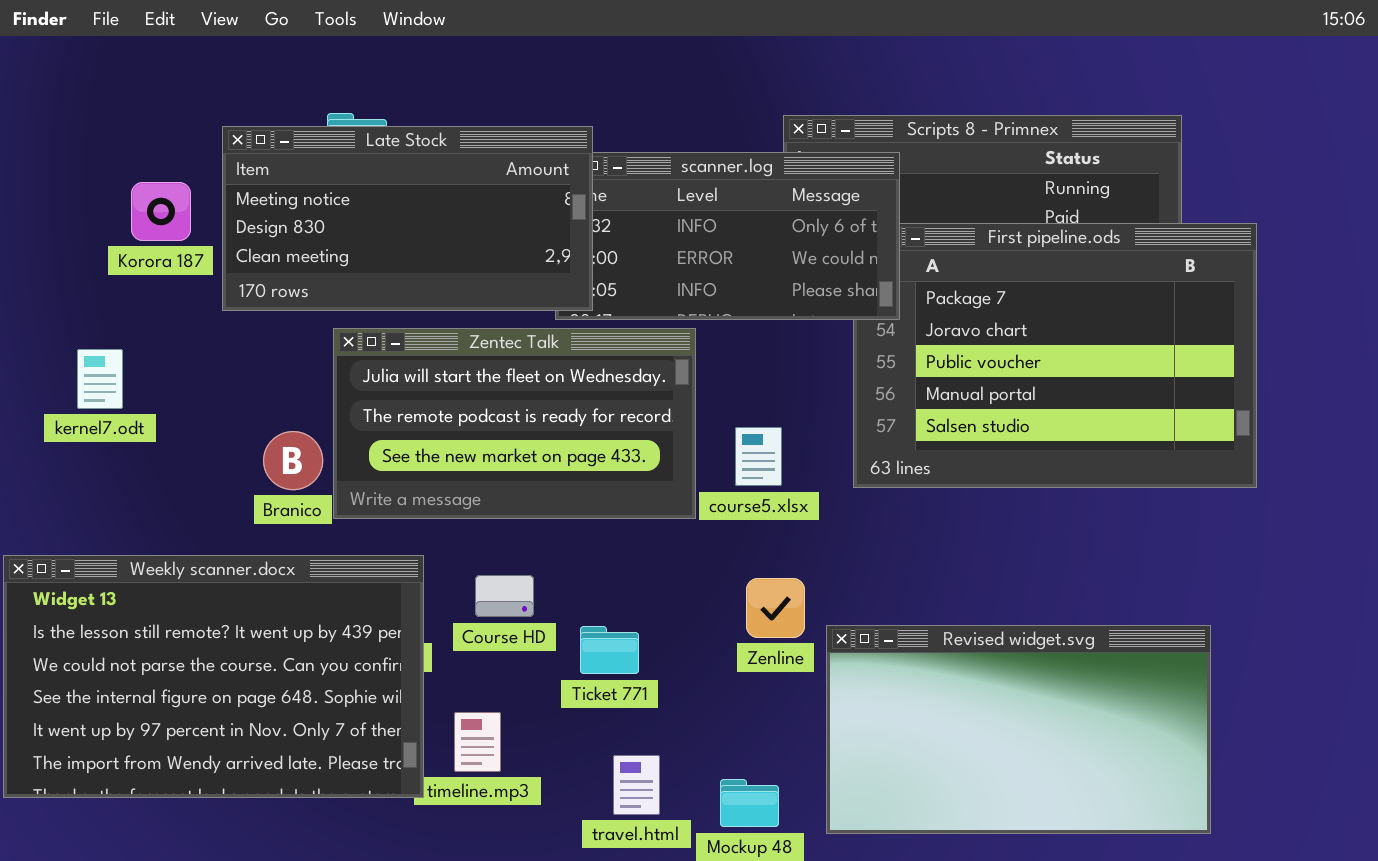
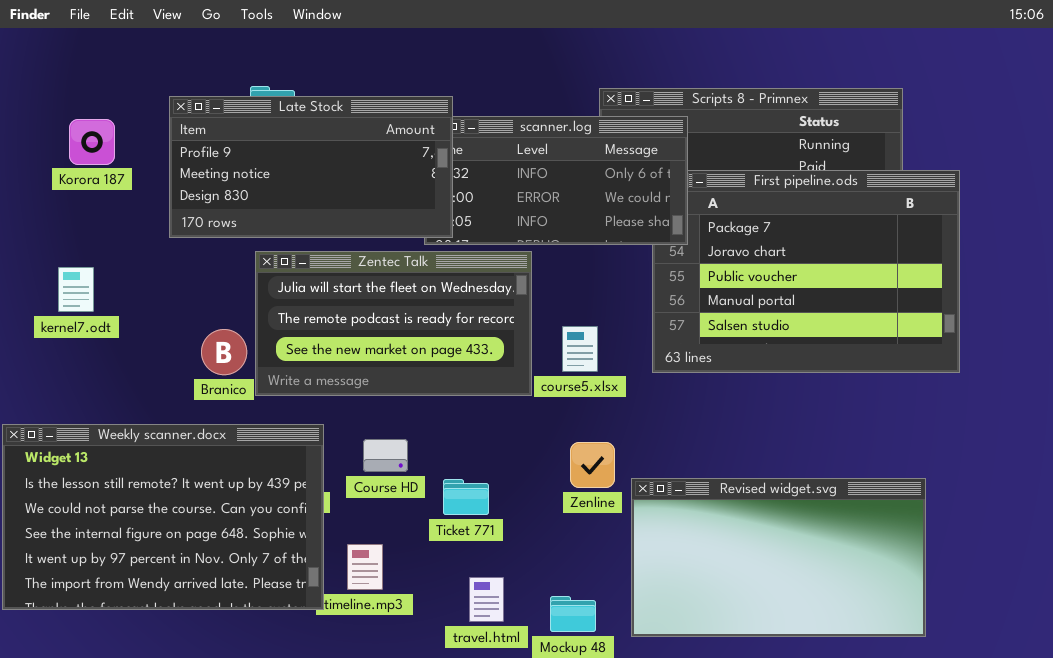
Late Stock: [222,126,593,311] -> [169,96,453,238], scrolled up 1 row
Korora 187: [131,182,191,241] -> [69,119,115,165], moved

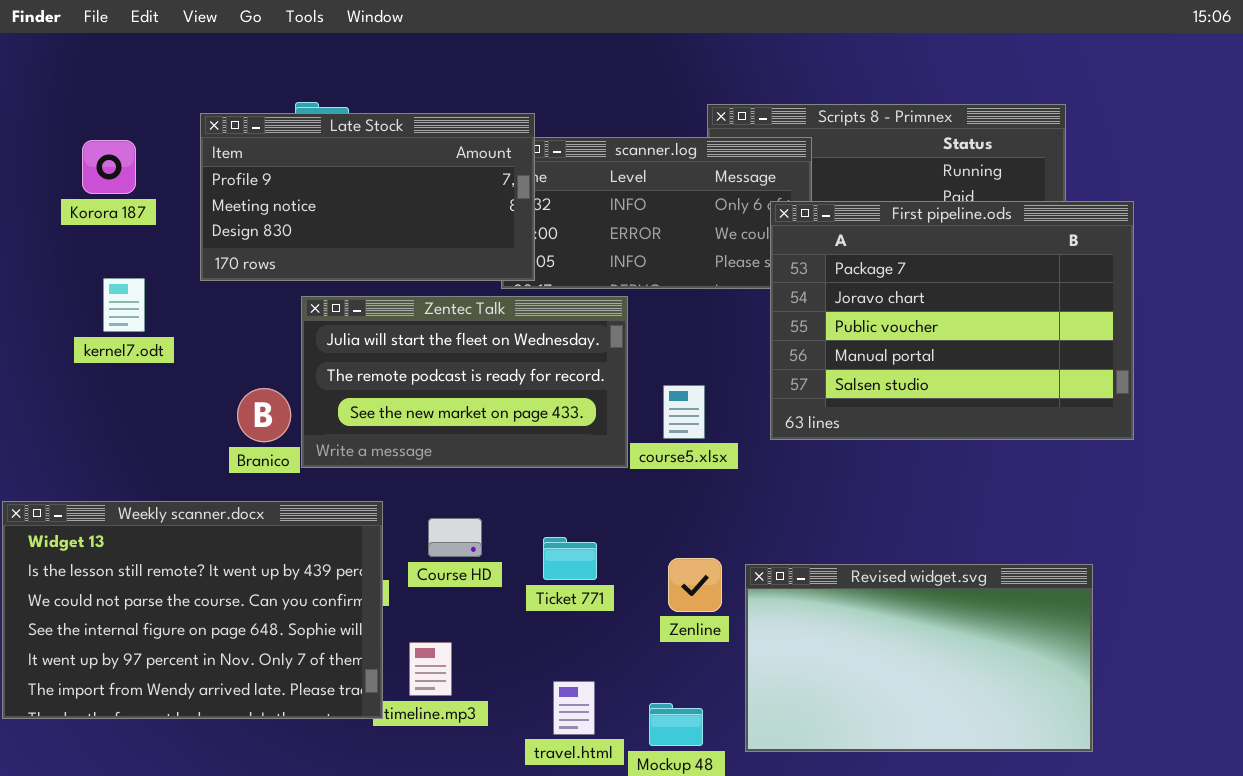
First pipeline.ods: [652,170,960,373] -> [770,201,1134,440], raised
kernel7.odt: [58,267,94,312] -> [103,278,145,332], moved
Zenline: [570,442,615,488] -> [668,558,722,612], moved
Ticket 771: [443,479,489,515] -> [543,537,597,580], moved

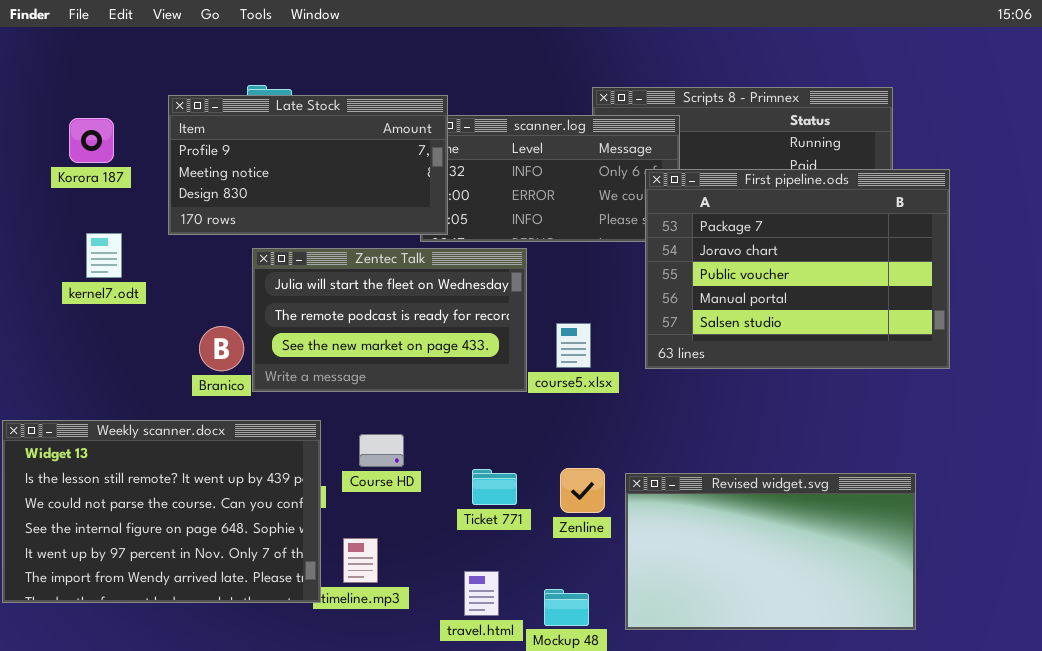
Ticket 771: [543,537,597,580] -> [472,469,517,505], moved

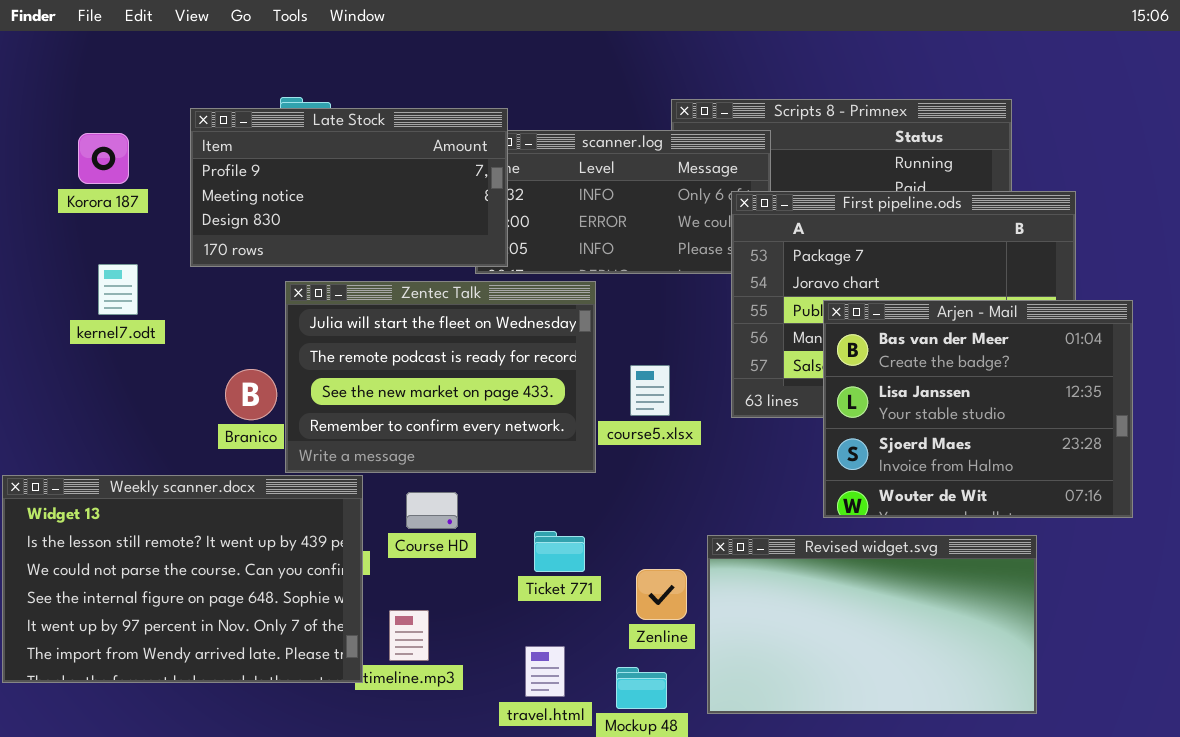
Zentec Talk: [252,248,527,392] -> [285,281,596,473], resized
Arjen - Mail: none -> [823,300,1133,518], opened
Zenline: [560,468,605,513] -> [636,569,687,620], moved

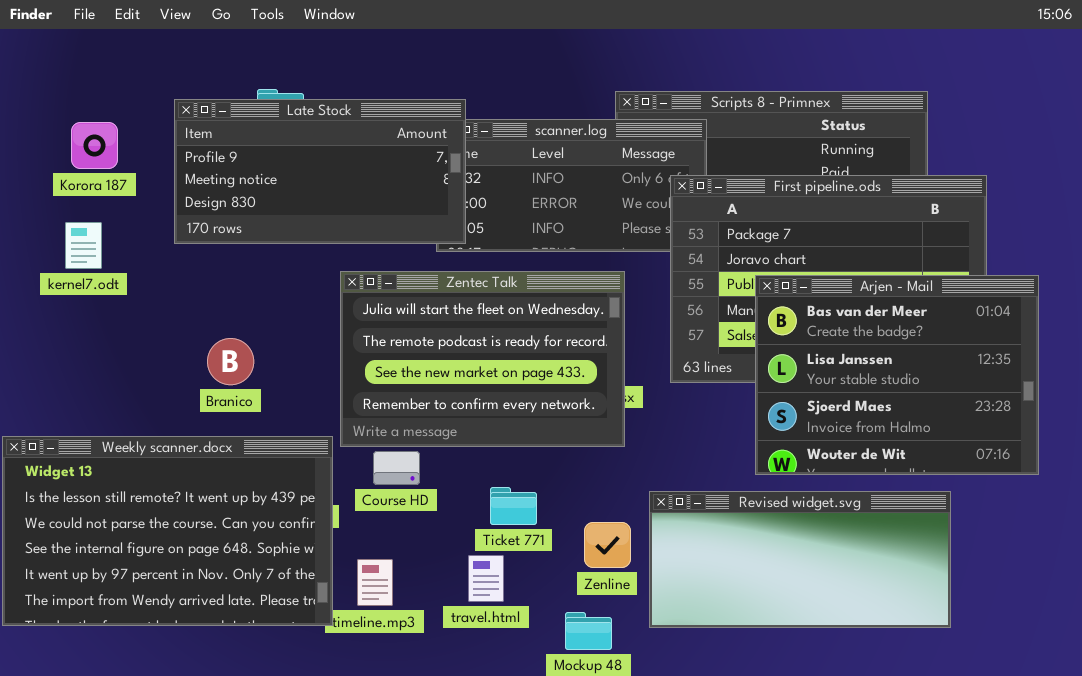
kernel7.odt: [98,264,138,315] -> [65,222,102,269], moved
Zentec Talk: [285,281,596,473] -> [340,271,625,447], moved
Revised widget.svg: [707,535,1037,714] -> [649,491,951,628], resized
travel.html: [525,646,565,697] -> [468,555,504,602], moved

